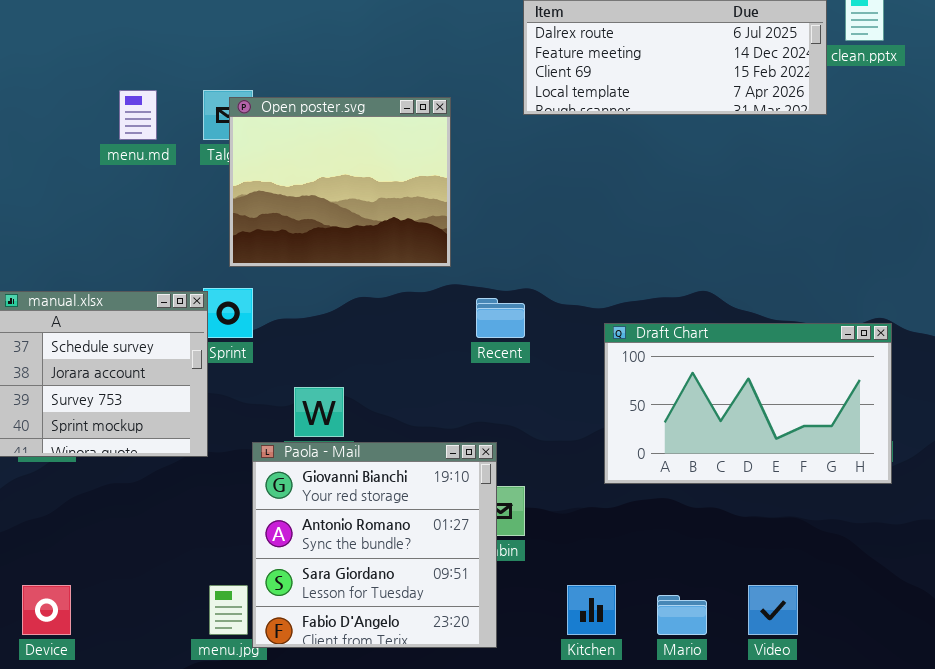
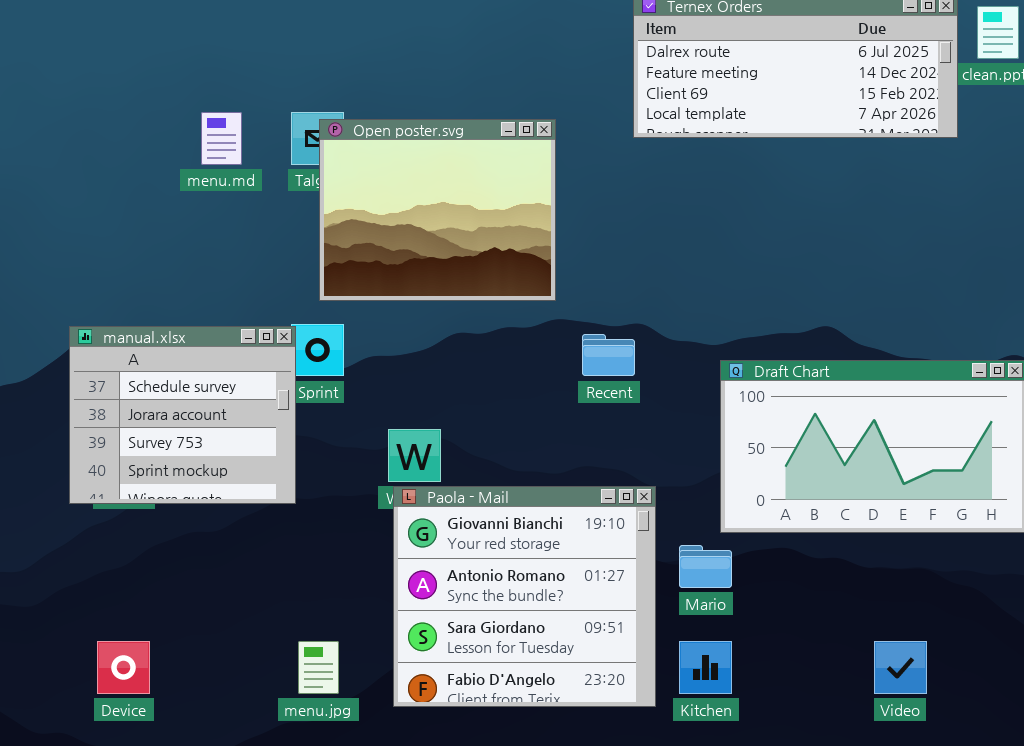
Paola - Mail: [252,442,497,648] -> [393,486,656,707], moved
Mario: [657,595,707,635] -> [679,545,732,588], moved

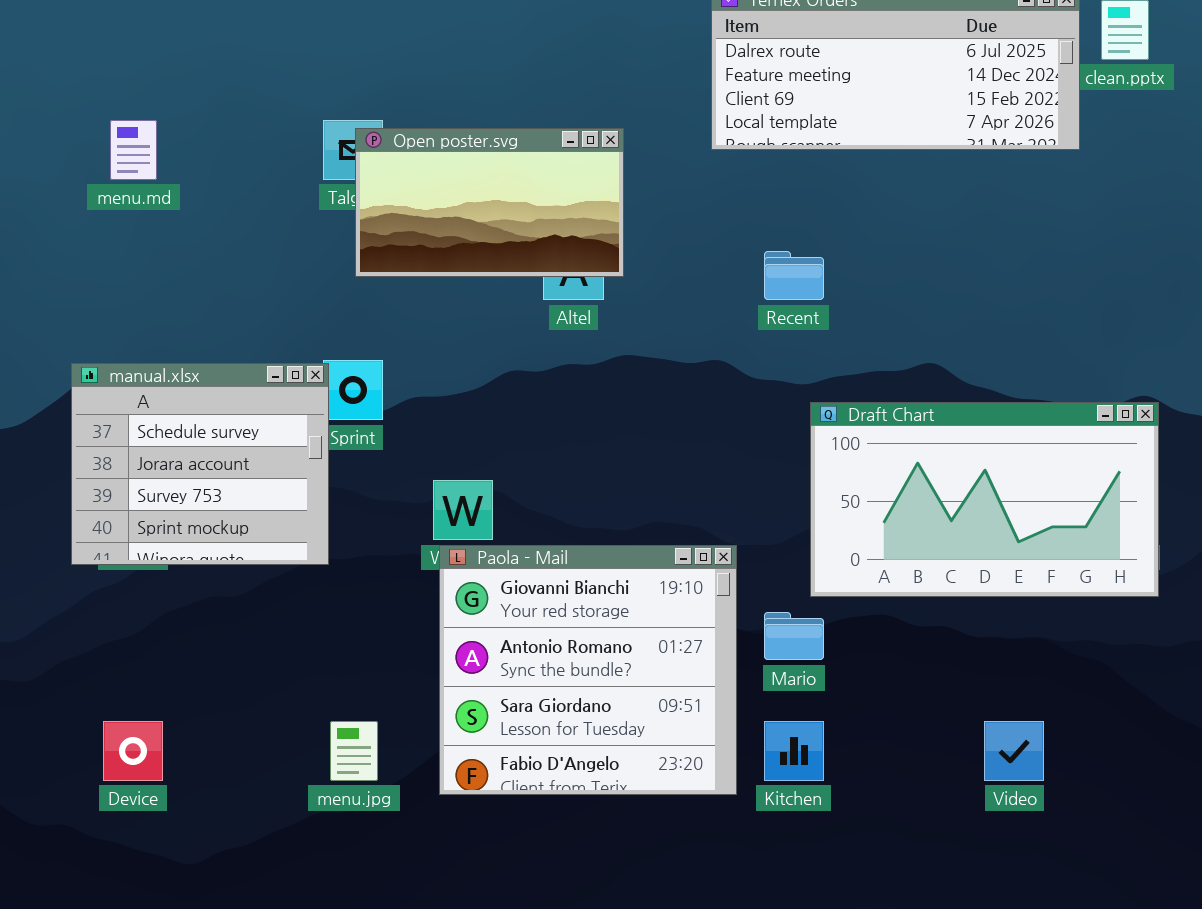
menu.md: [201,112,242,165] -> [110,120,157,180], moved
Open poster.svg: [319,119,556,301] -> [355,128,624,277], resized
Recent: [582,334,635,376] -> [764,251,824,300], moved

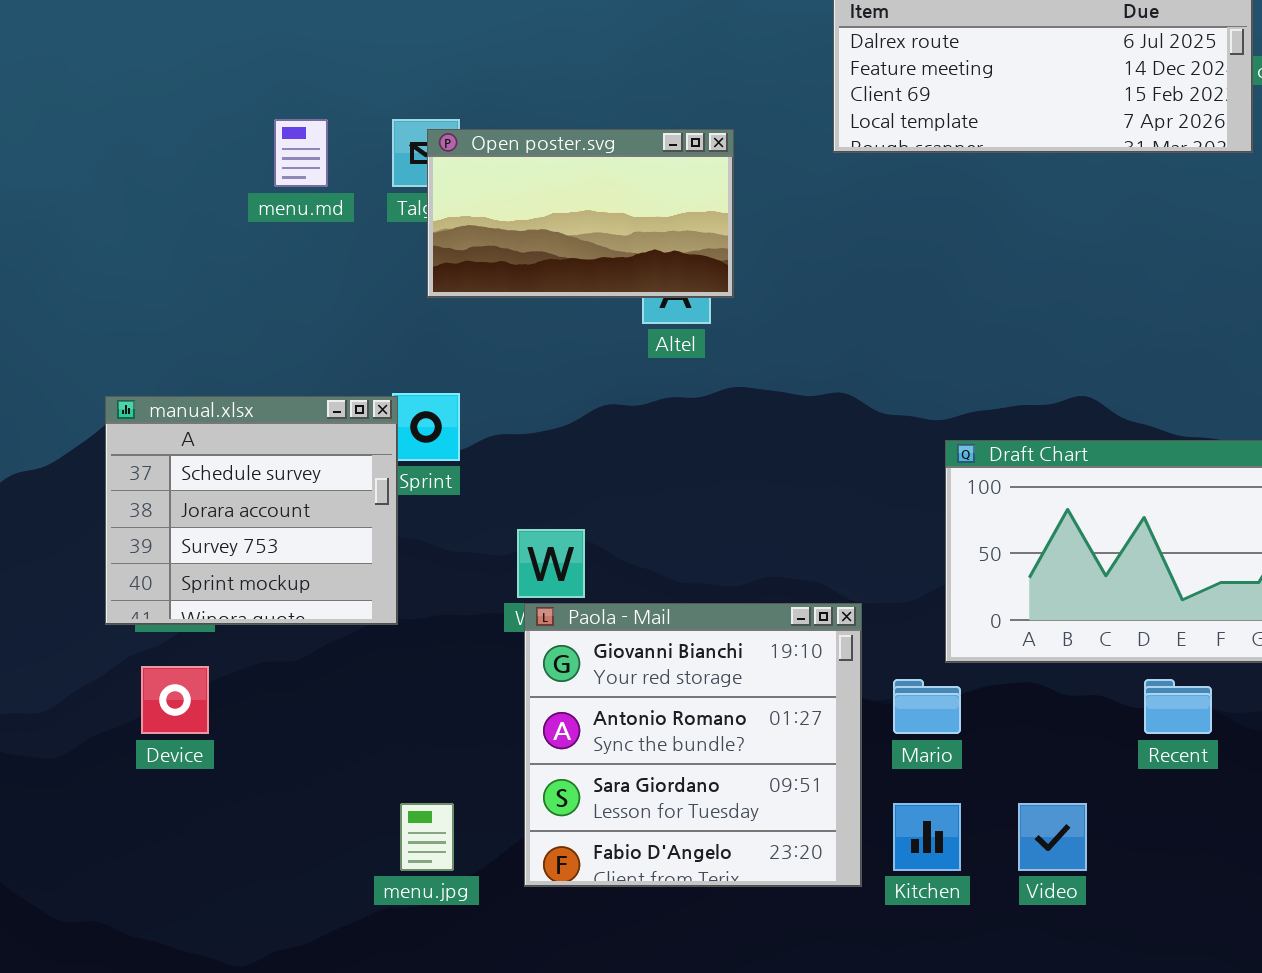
menu.md: [110,120,157,180] -> [274,119,328,187], moved
Recent: [764,251,824,300] -> [1144,679,1212,734], moved
Device: [103,721,163,781] -> [141,666,209,734], moved
Video: [984,721,1044,781] -> [1018,803,1087,871], moved

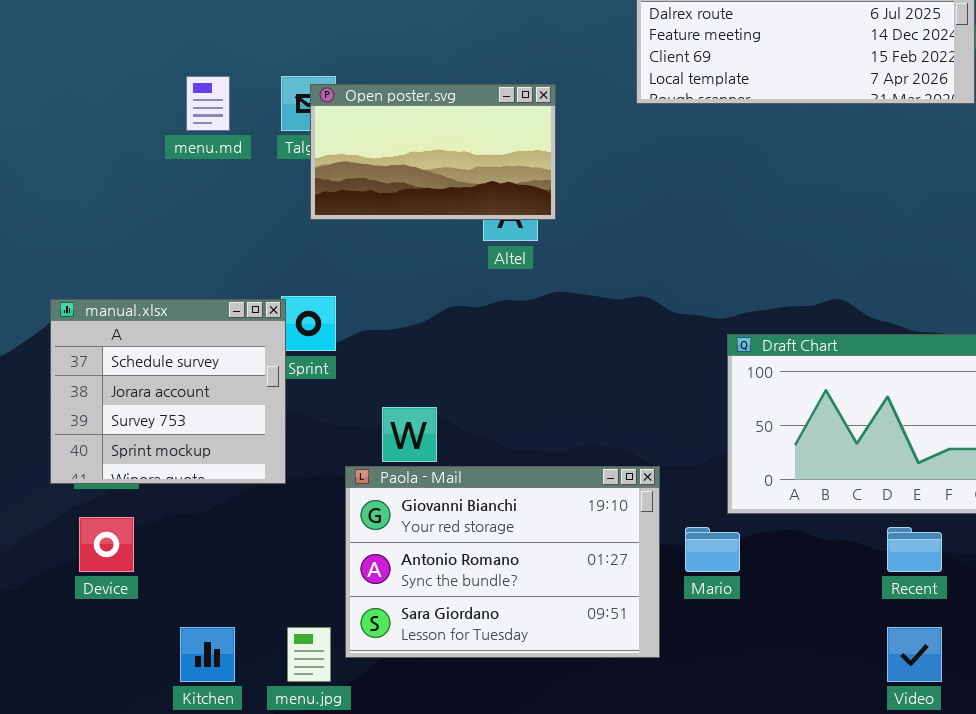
Paola - Mail: [524,603,862,887] -> [345,466,660,658], resized
Kitchen: [893,803,961,871] -> [180,627,235,682], moved
Video: [1018,803,1087,871] -> [887,627,942,682], moved

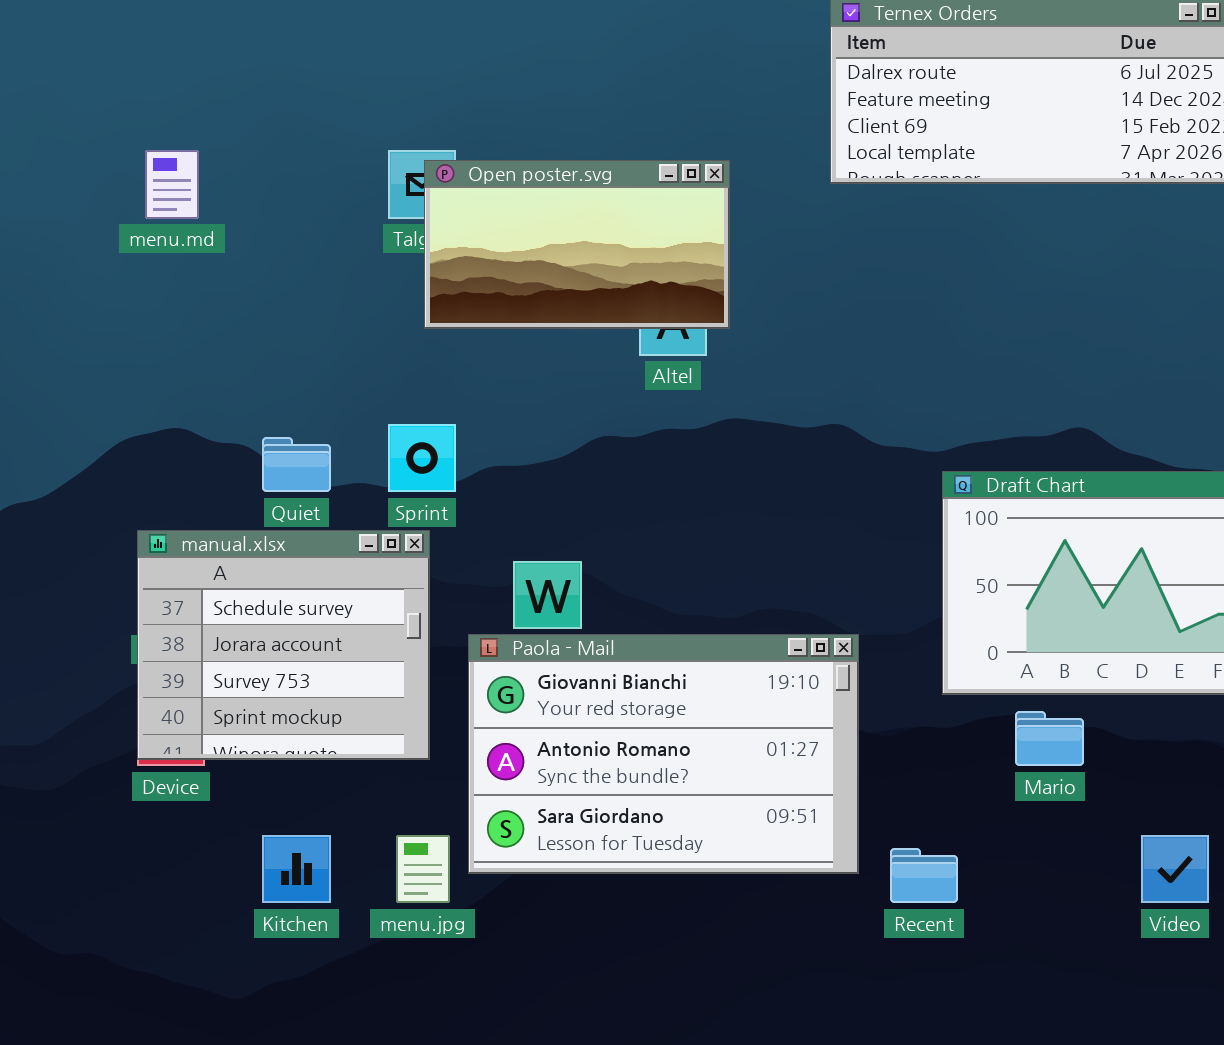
menu.md: [186,76,230,131] -> [145,150,199,219], moved
manual.xlsx: [50,299,286,484] -> [137,530,430,760], moved
Mario: [685,527,740,572] -> [1015,711,1084,766], moved
Recent: [887,527,942,572] -> [890,848,958,903], moved

